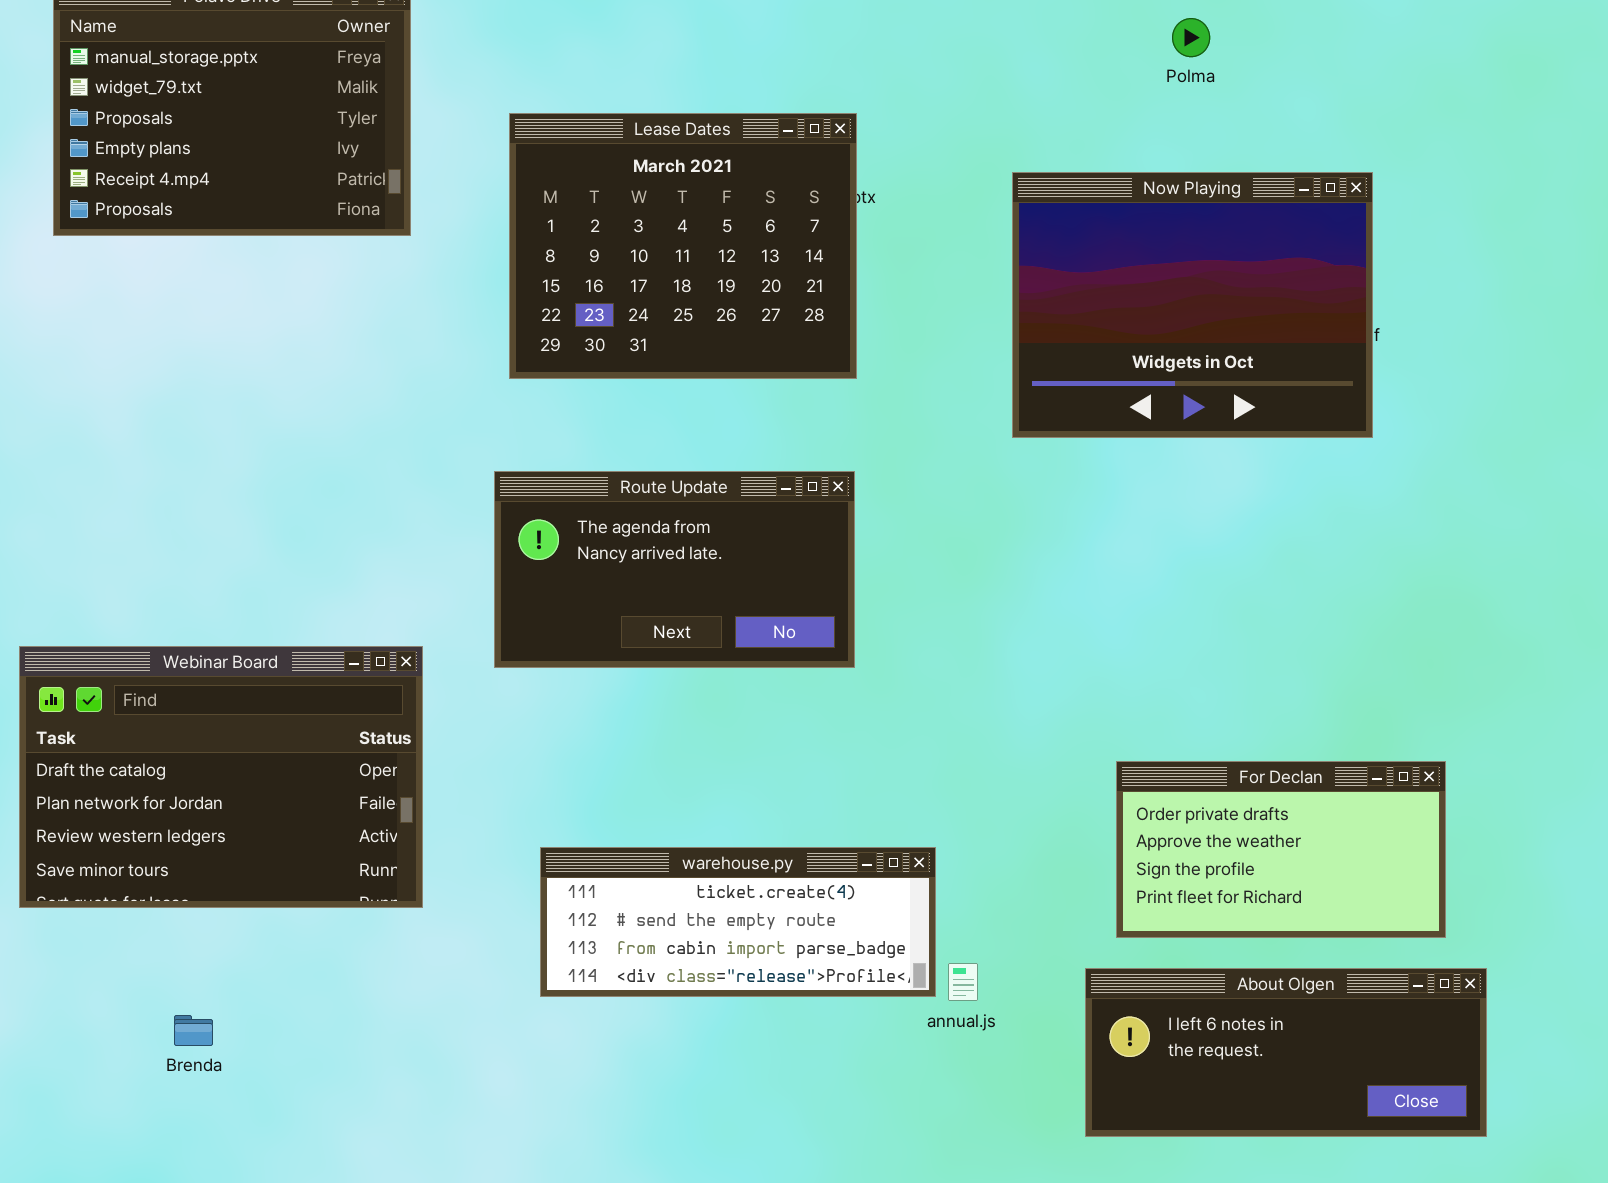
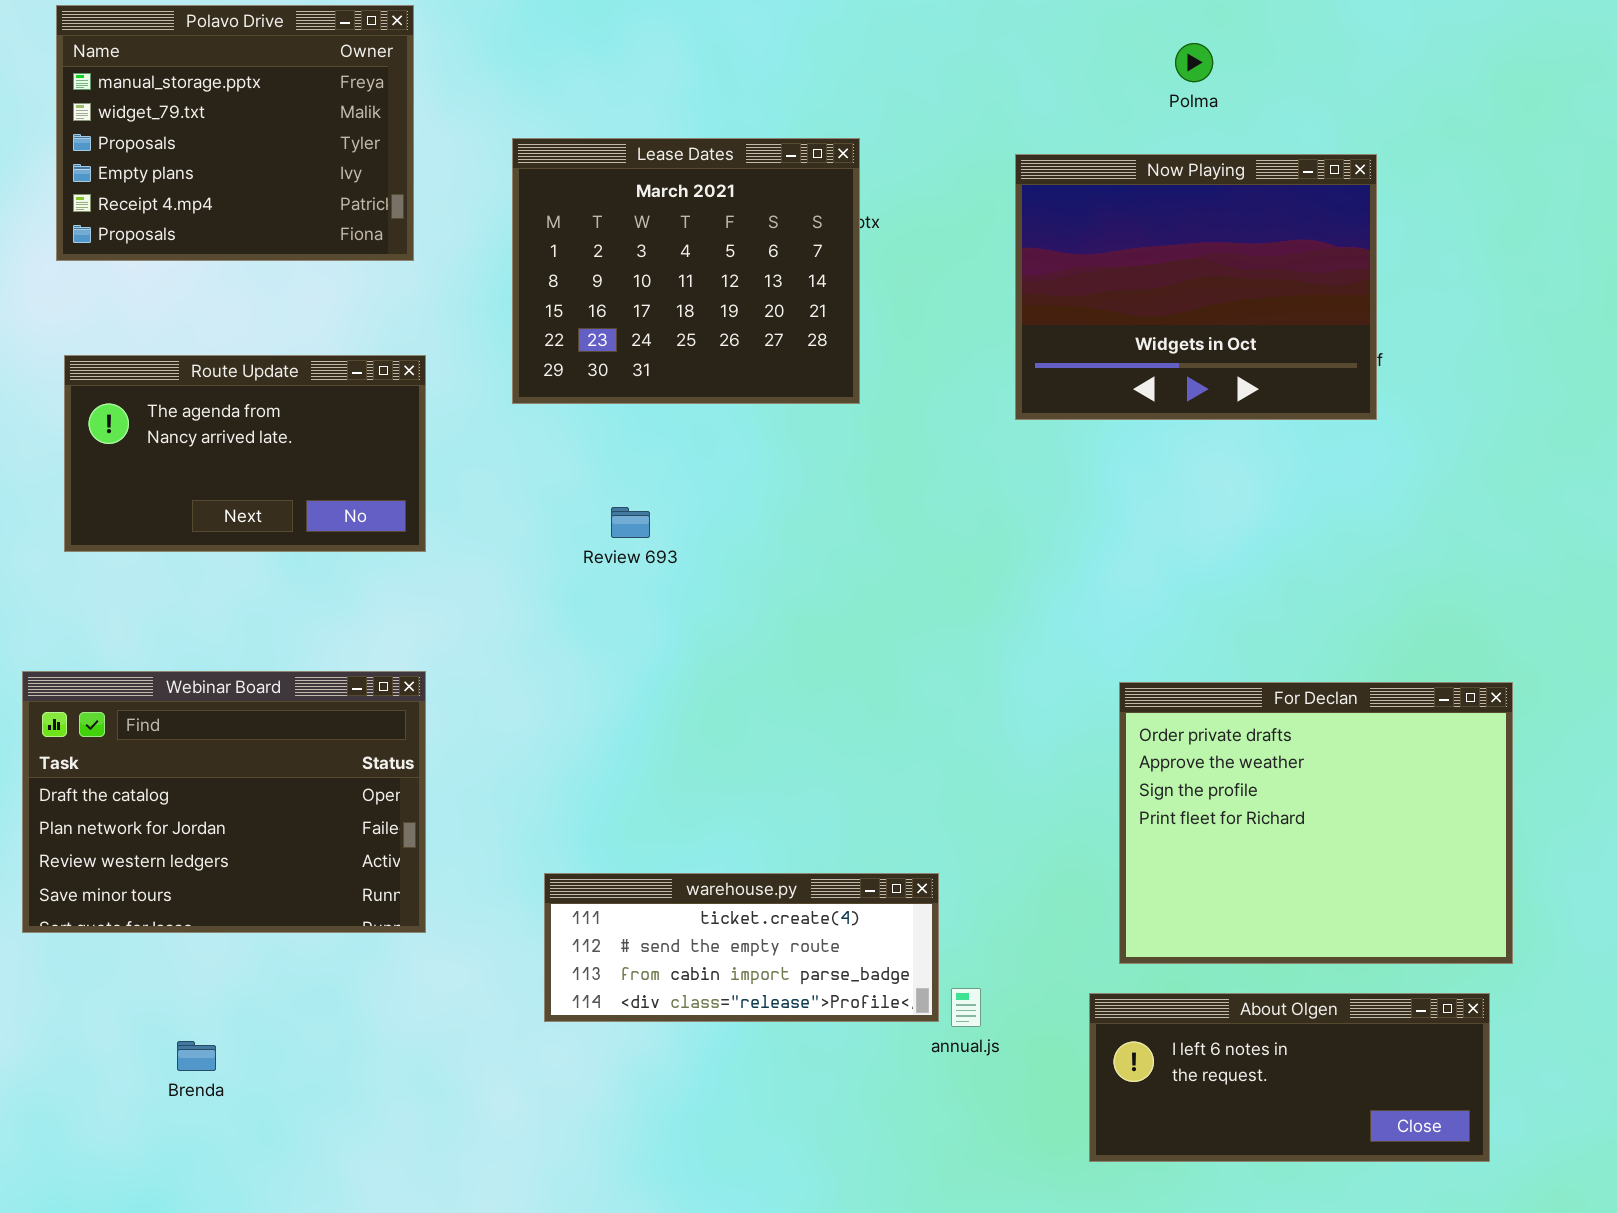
Now Playing: [1012,172,1373,438] -> [1015,154,1377,420], moved
Route Update: [494,471,855,668] -> [64,355,426,552], moved
For Declan: [1116,761,1446,938] -> [1119,682,1513,964], resized

